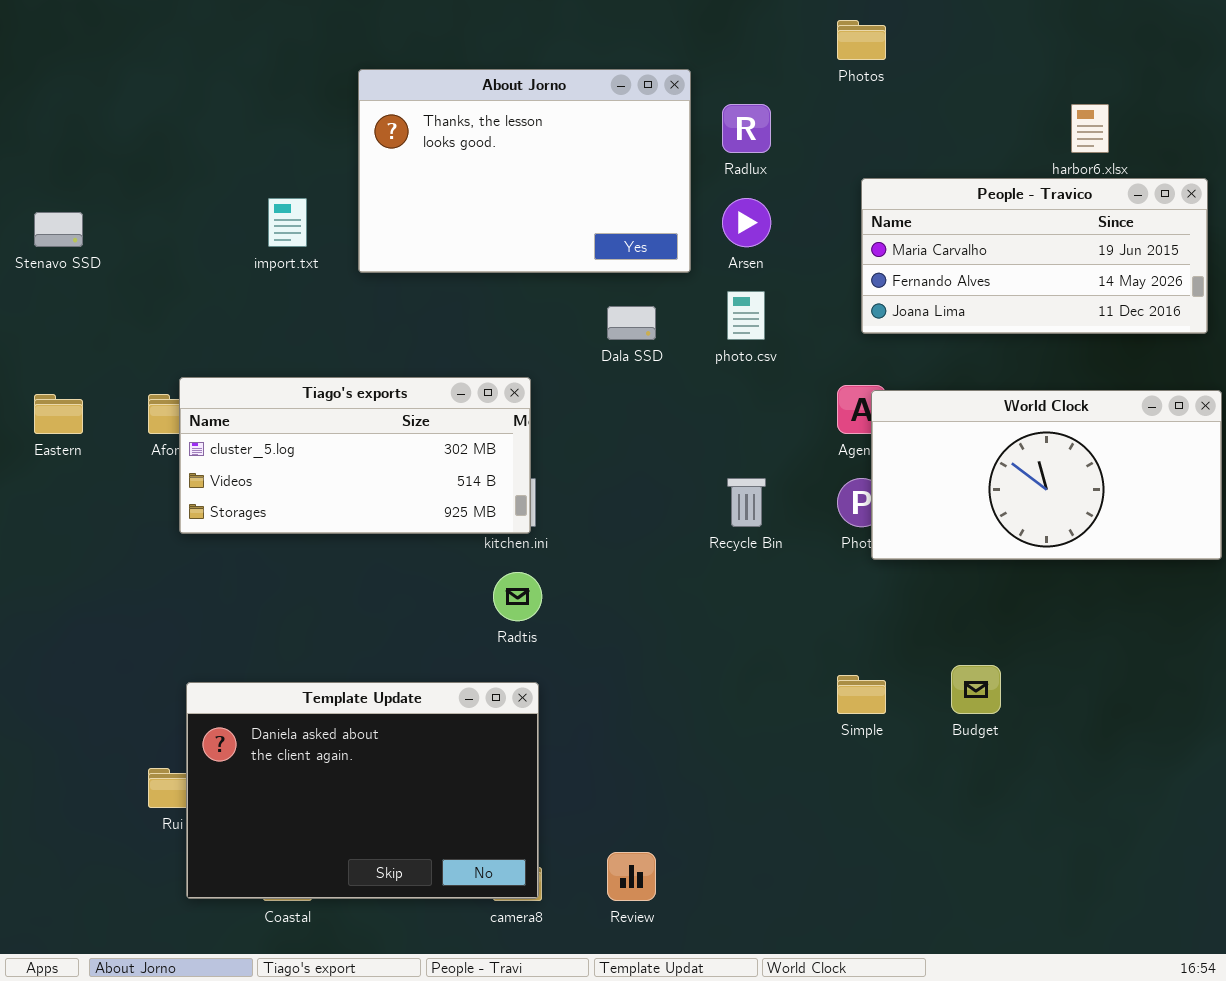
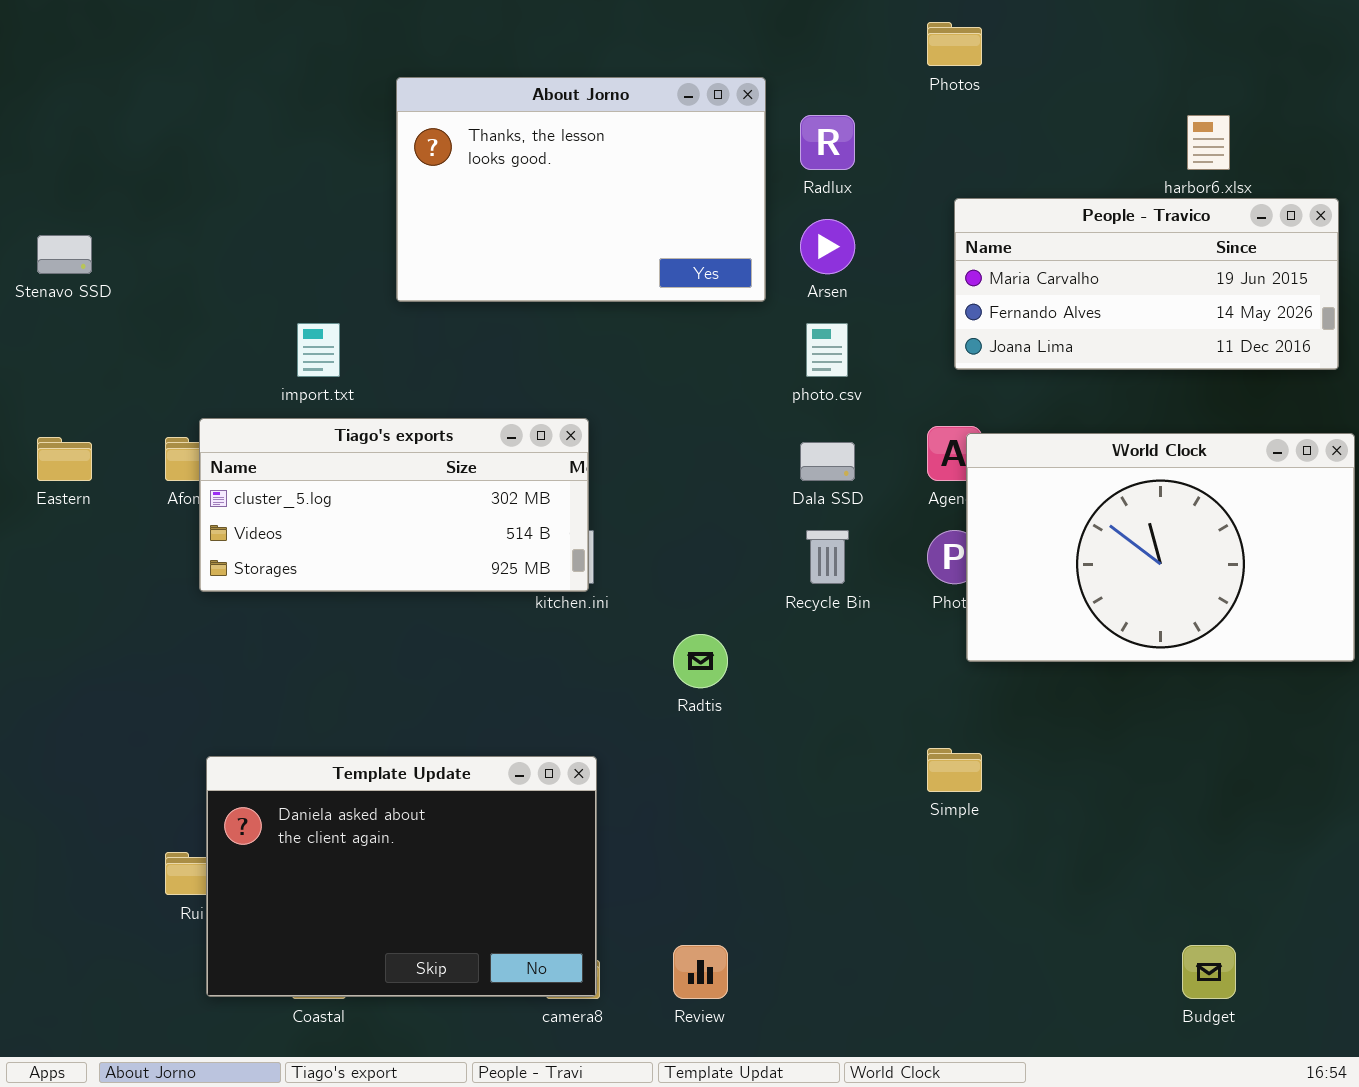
import.txt: [268,198,307,247] -> [297,323,340,377], moved
Dala SSD: [607,306,656,340] -> [800,442,855,481], moved
World Clock: [871,390,1222,560] -> [966,433,1355,662], resized
Radtis: [493,572,542,621] -> [673,634,728,688], moved
Budget: [951,665,1001,714] -> [1182,945,1236,999], moved

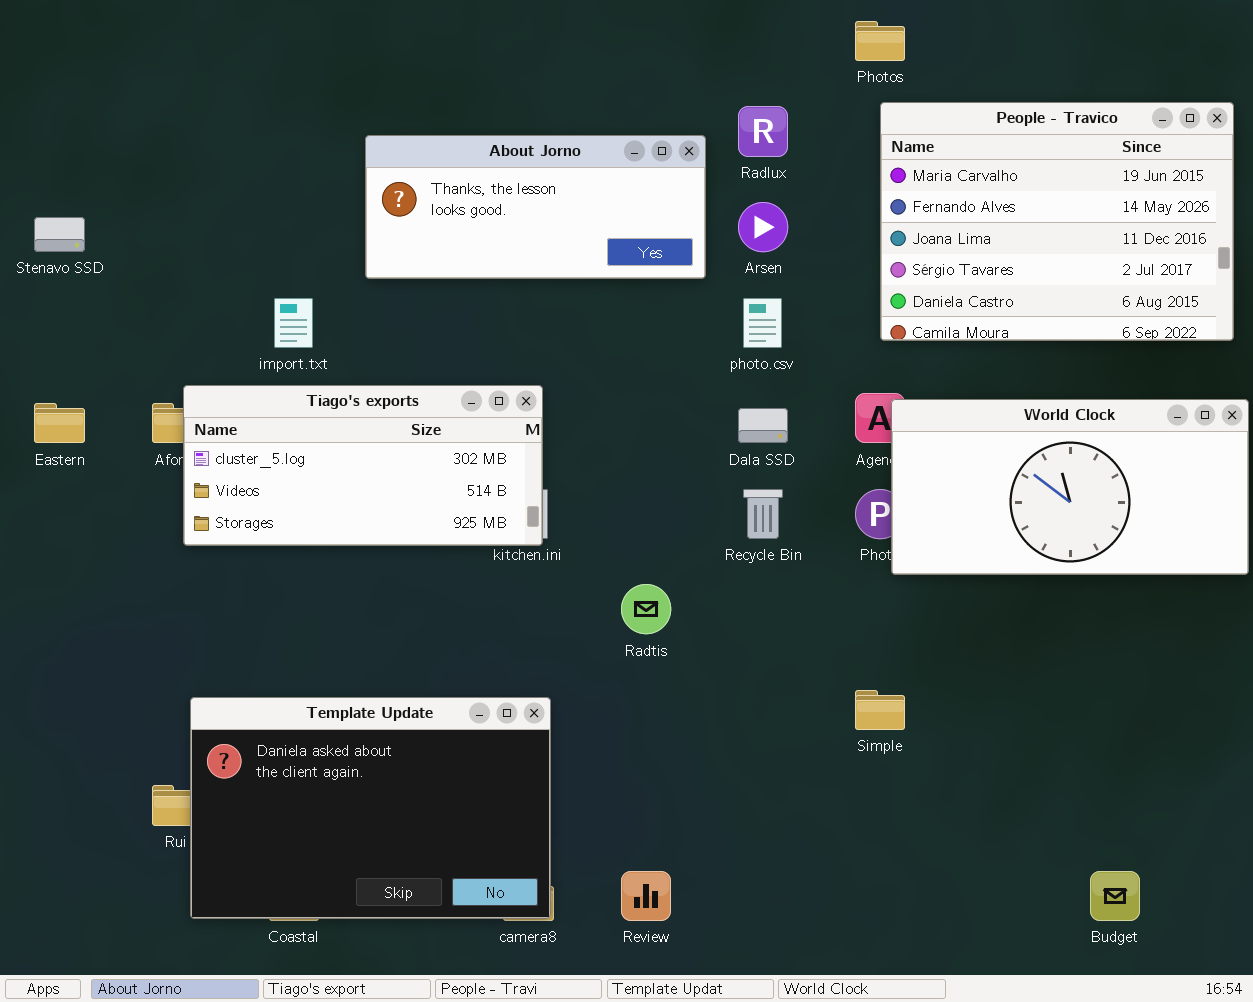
About Jorno: [396,77,766,302] -> [365,135,706,279], resized
People - Travico: [954,198,1339,370] -> [880,102,1234,341], resized
World Clock: [966,433,1355,662] -> [891,399,1249,575], resized

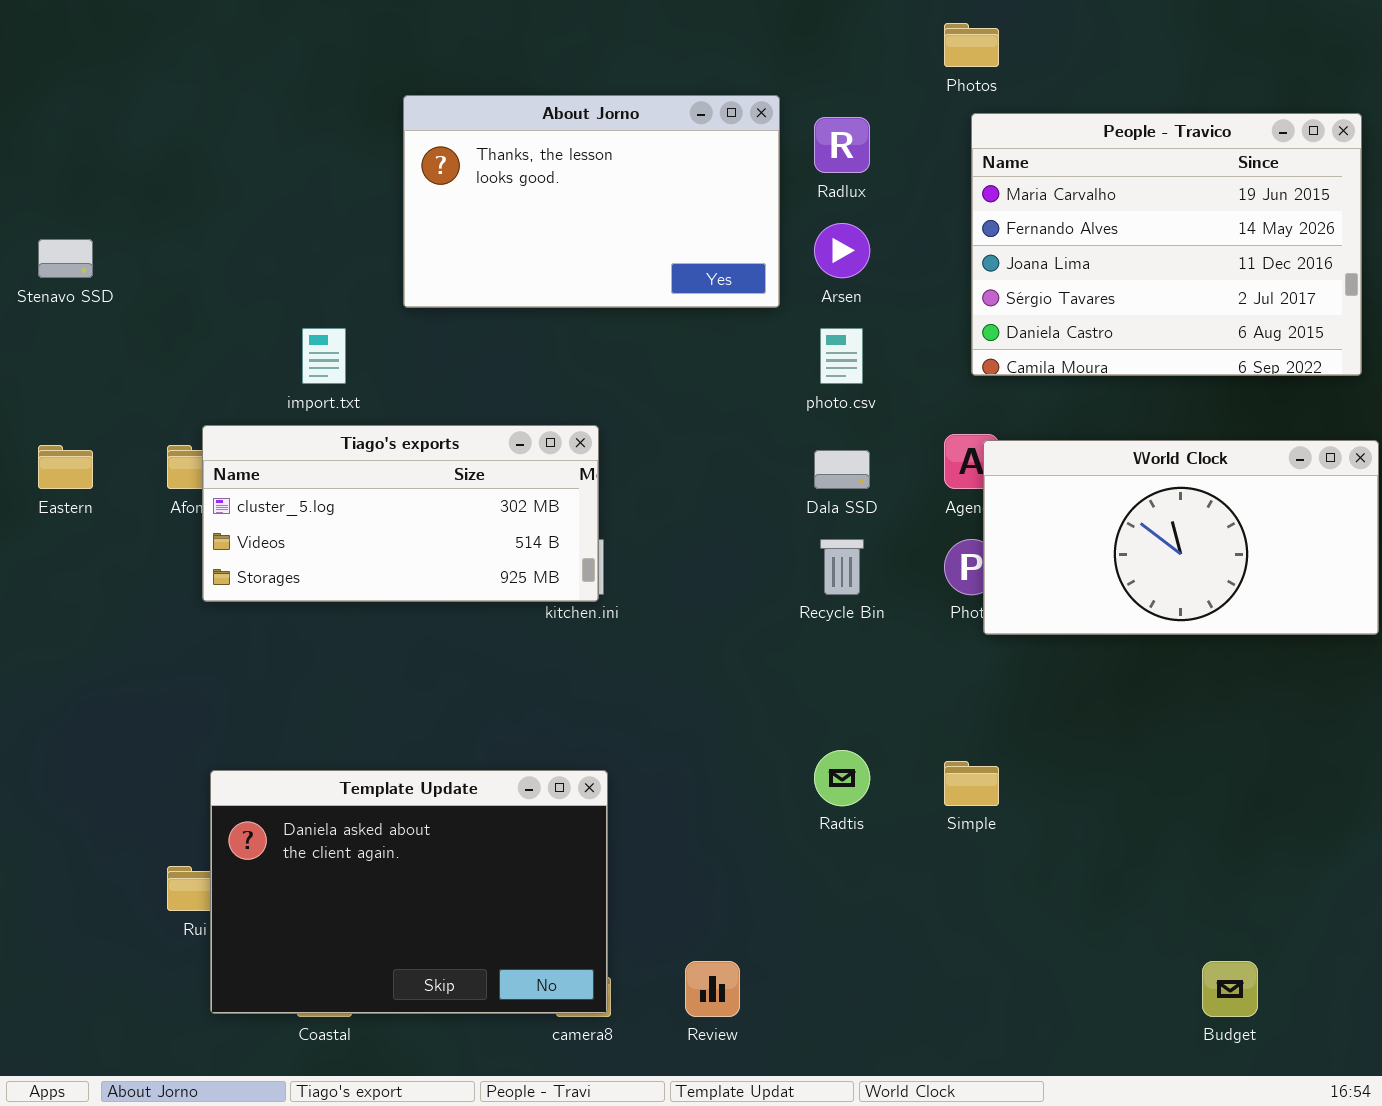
About Jorno: [365,135,706,279] -> [403,95,780,308], resized
Radtis: [621,584,671,634] -> [814,750,870,806], moved

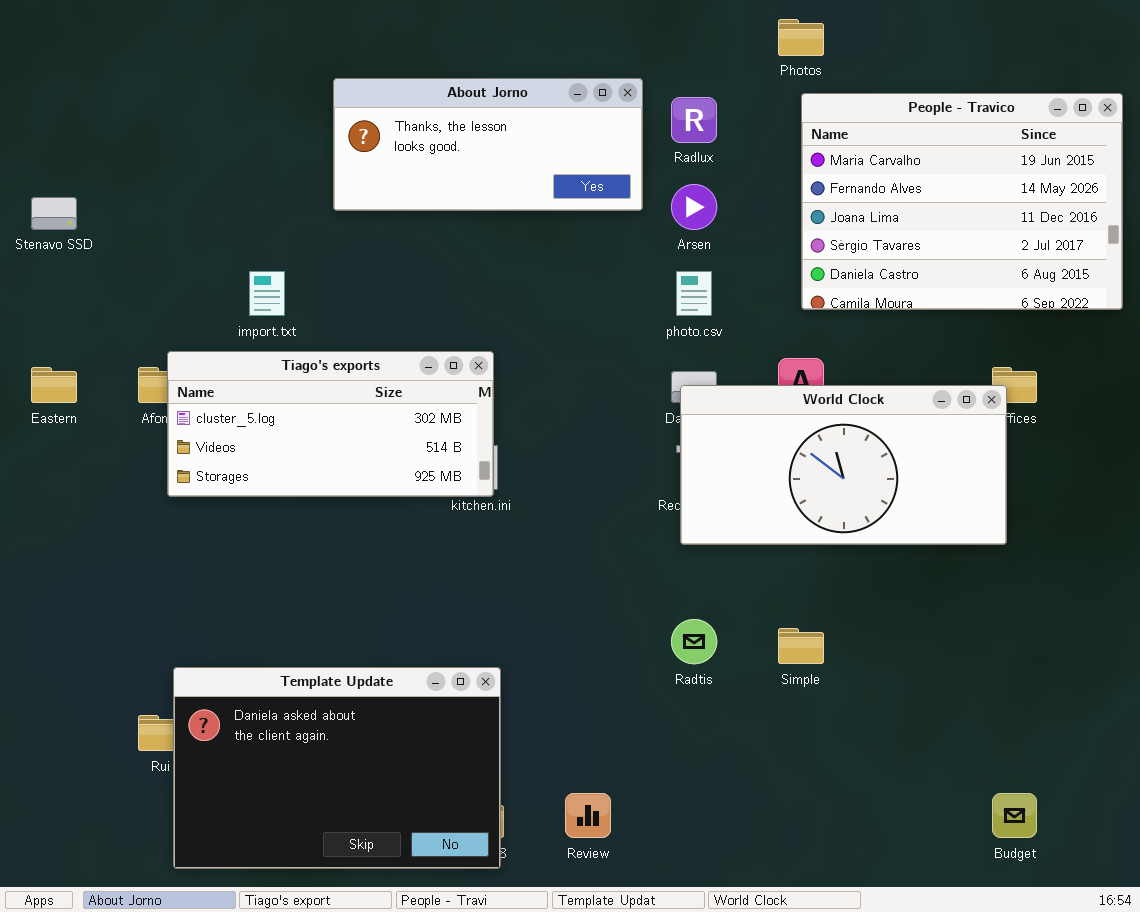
About Jorno: [403,95,780,308] -> [333,78,643,211], resized
World Clock: [983,440,1379,635] -> [680,385,1007,545], moved
Template Update: [210,770,608,1014] -> [173,667,501,869], moved

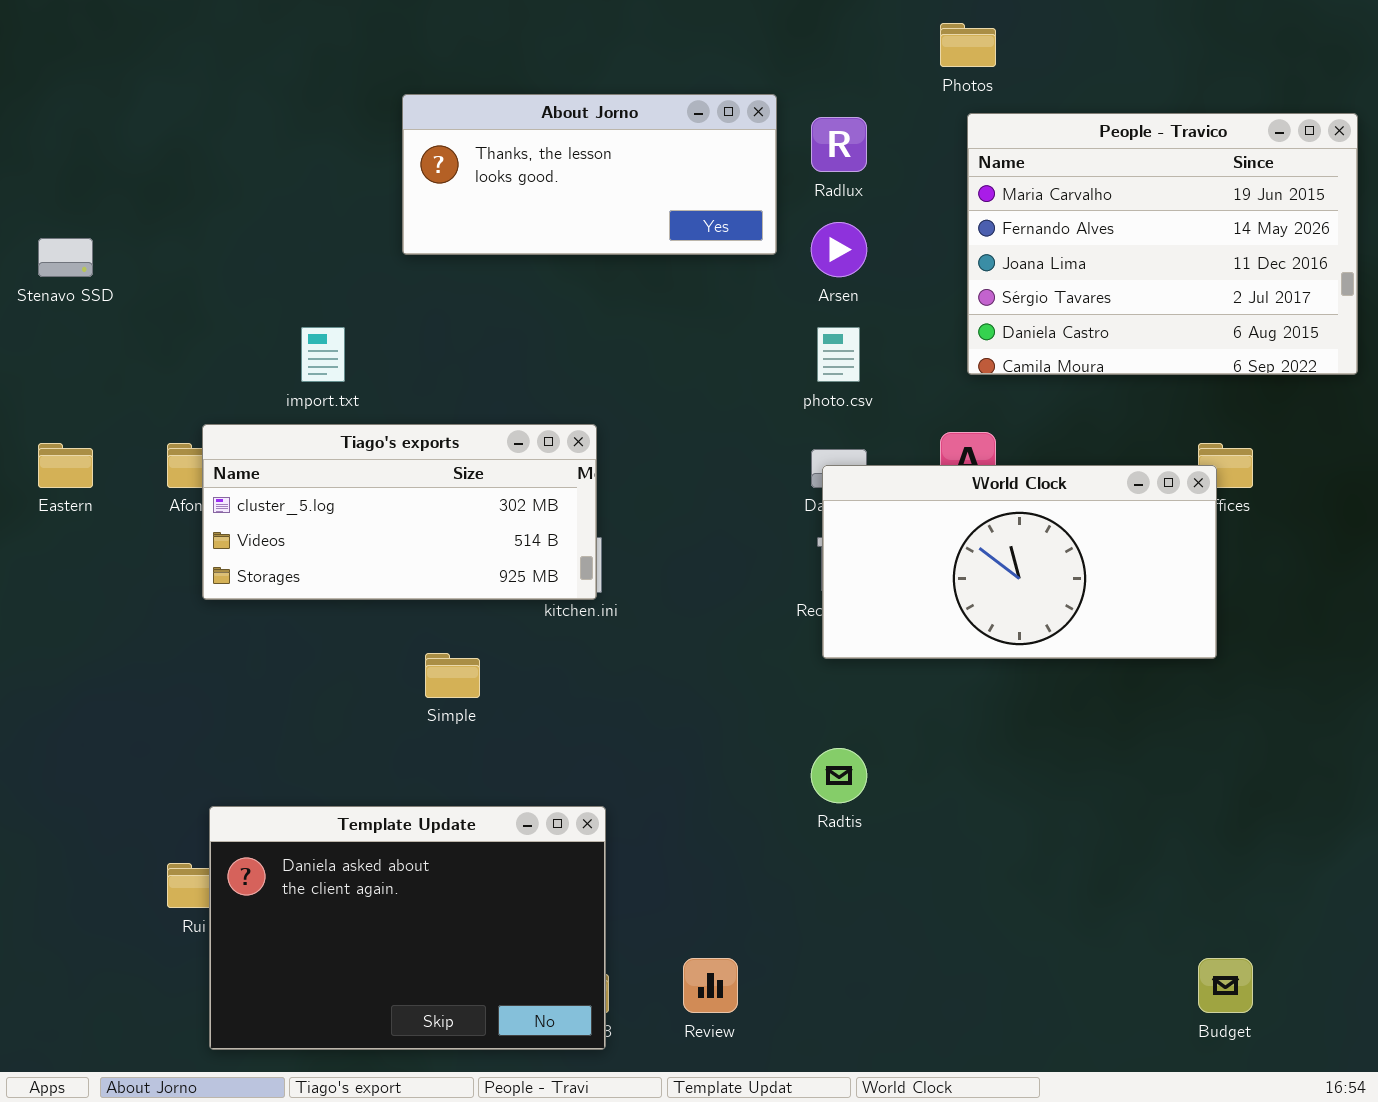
Simple: [778,628,824,664] -> [425,653,480,698], moved

